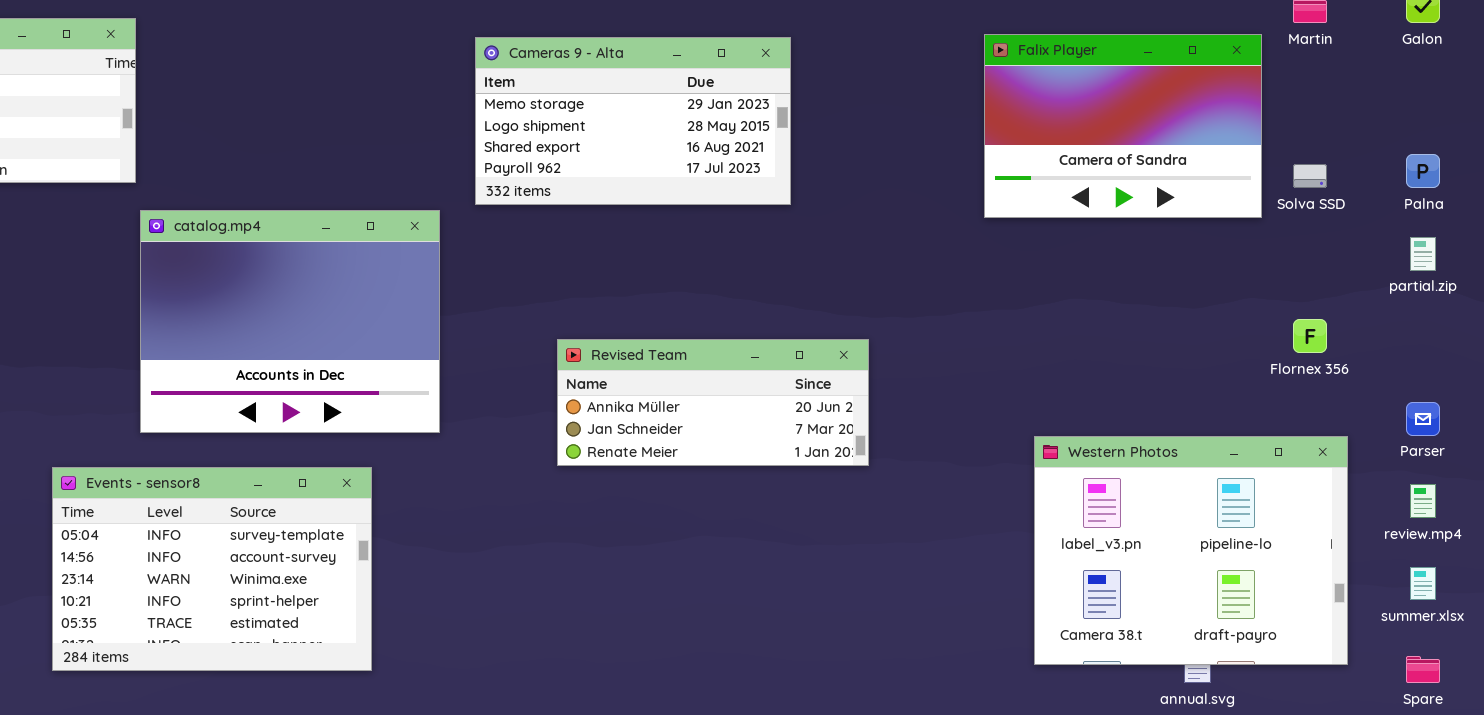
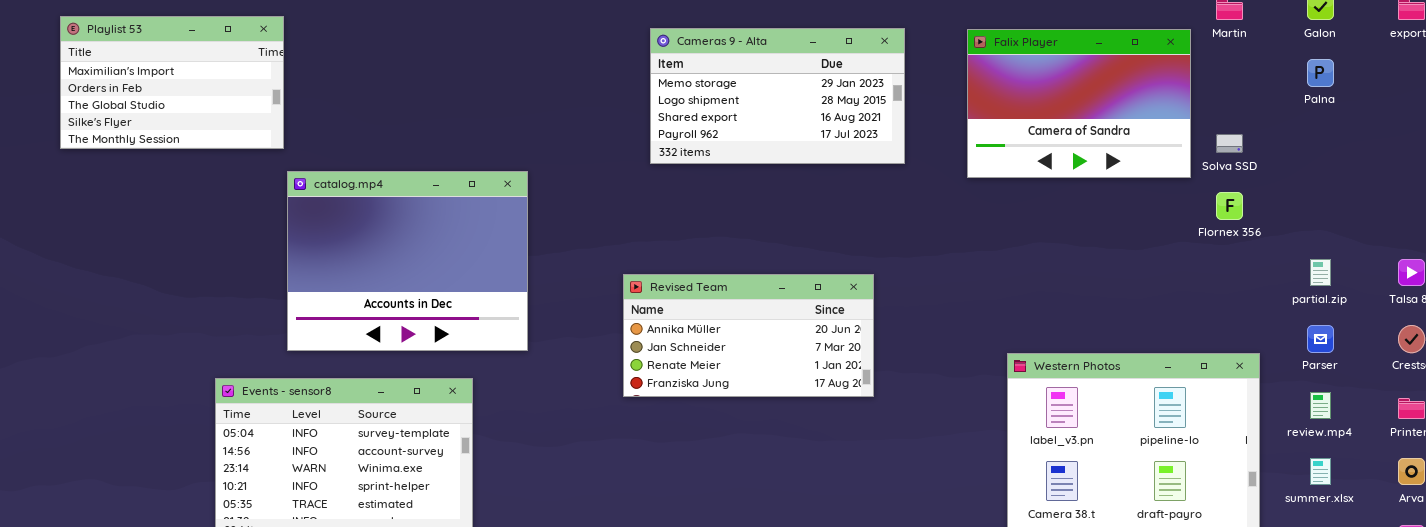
Cameras 9 - Alta: [475,37,791,205] -> [650,28,905,164], moved
Palna: [1406,154,1440,188] -> [1307,59,1334,87], moved
partial.zip: [1410,237,1436,271] -> [1310,259,1331,286], moved
Flornex 356: [1293,319,1327,353] -> [1216,192,1243,220], moved
Revised Team: [557,339,869,466] -> [623,274,874,397], resized

